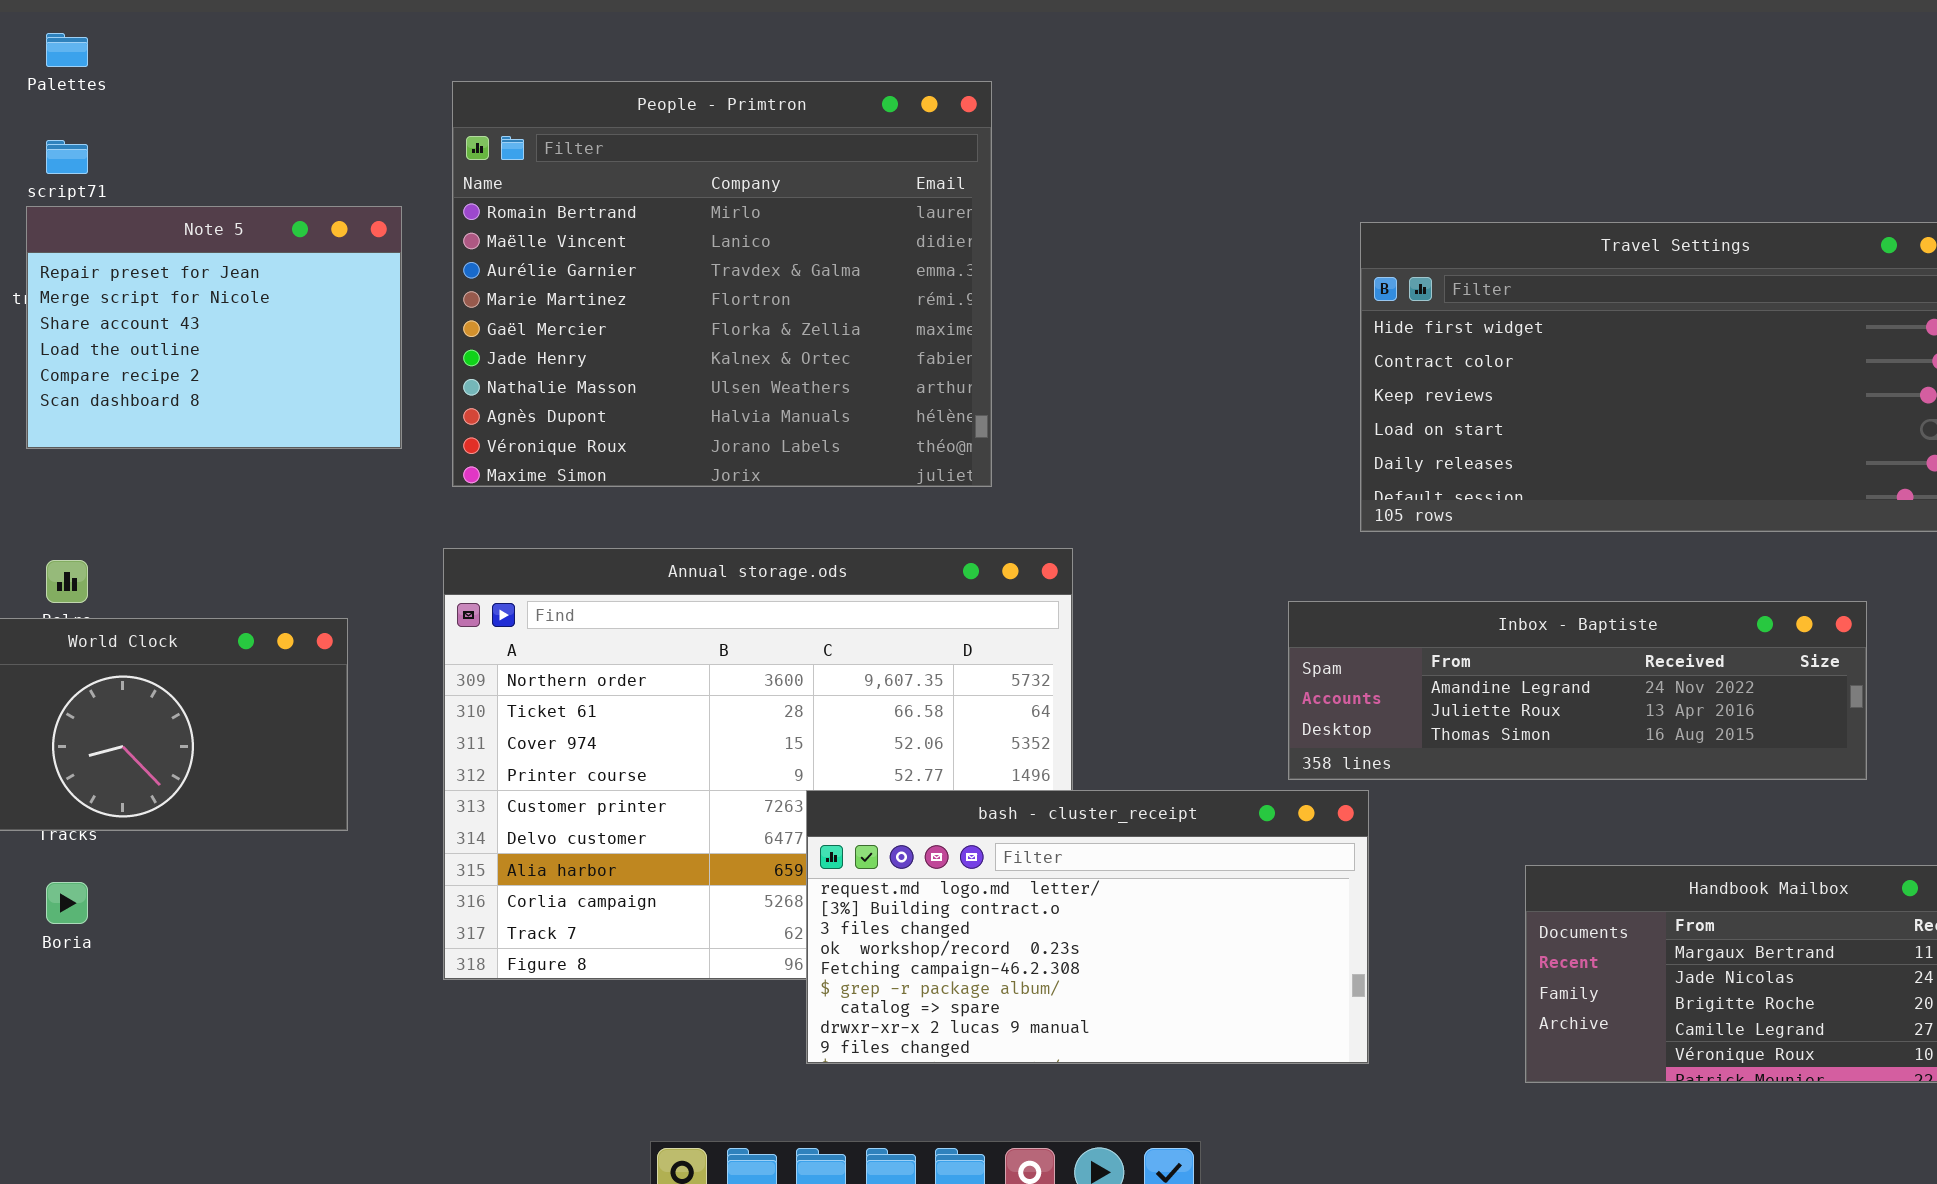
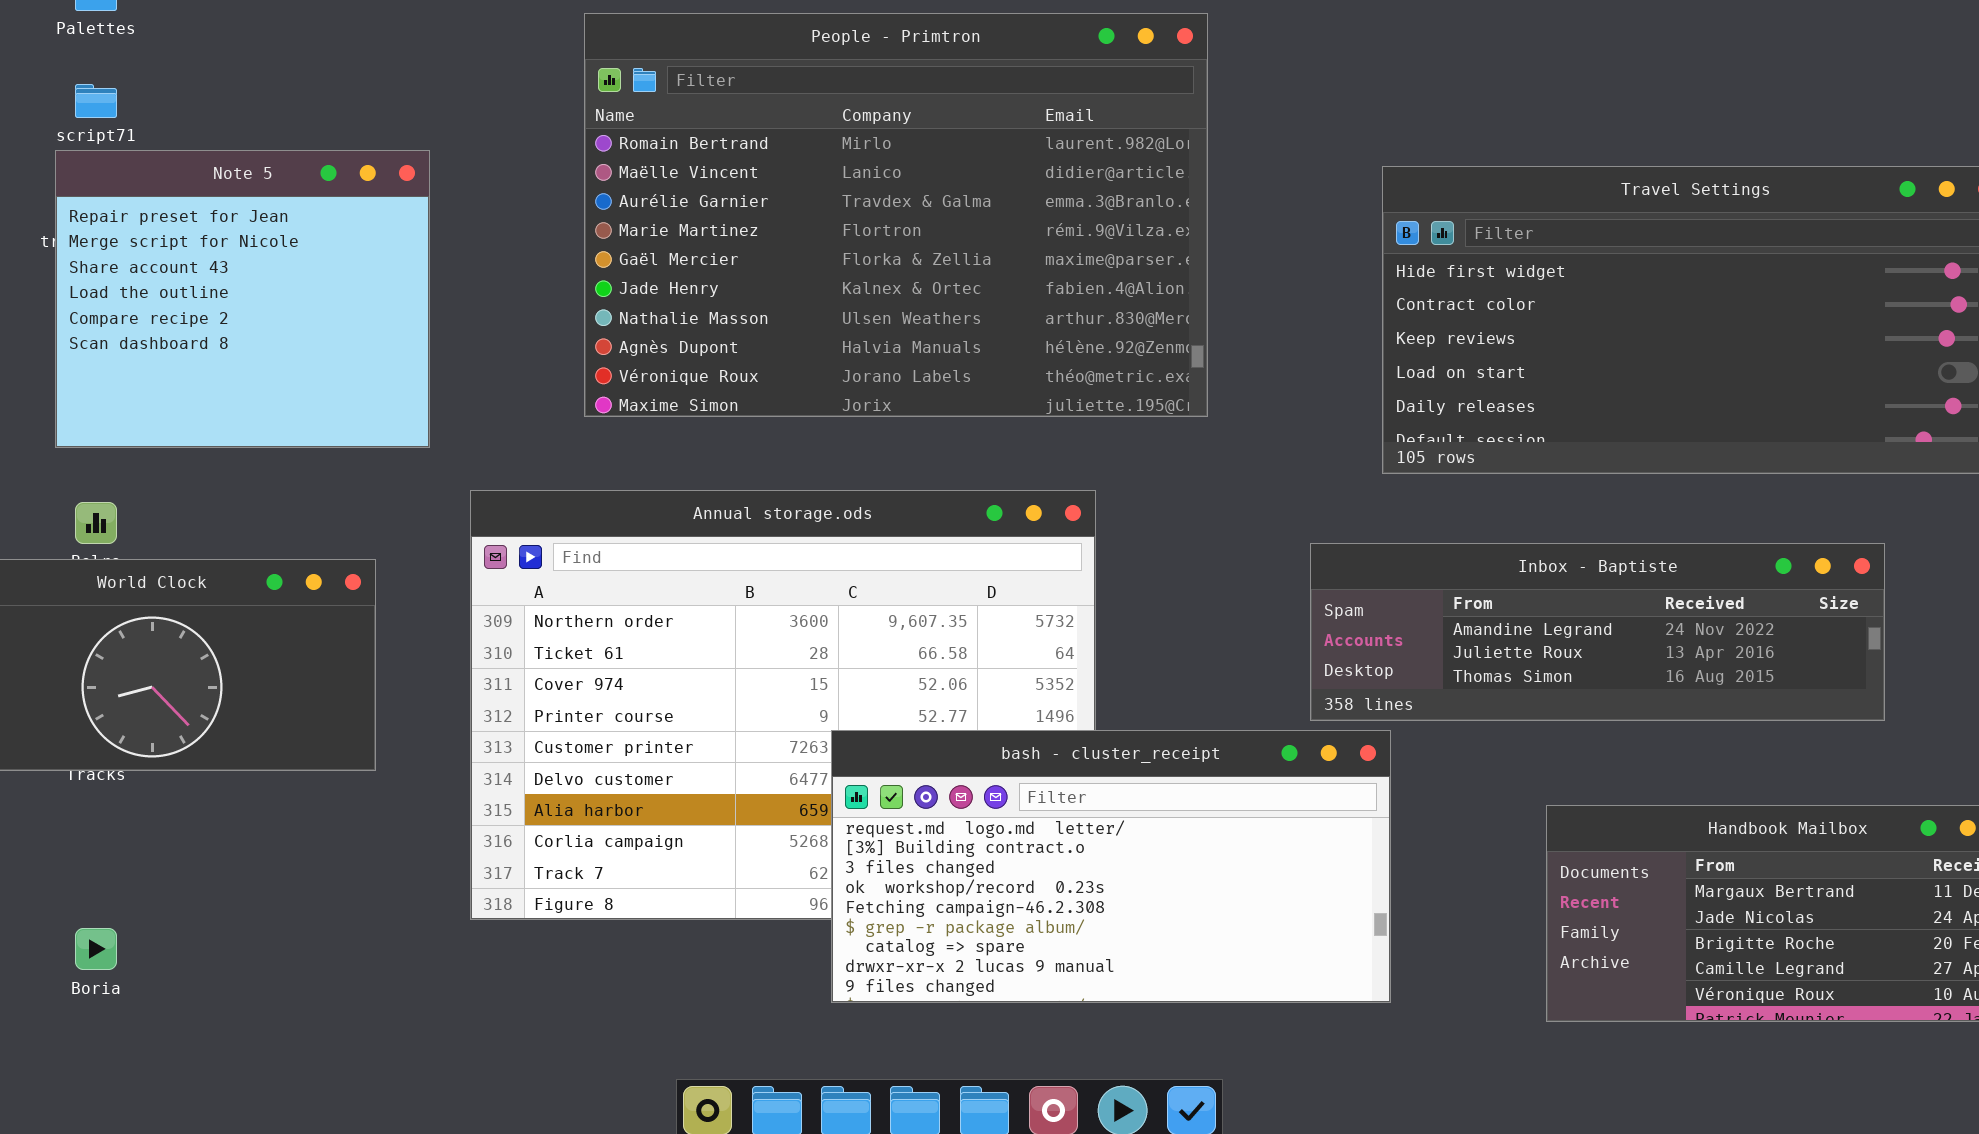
People - Primtron: [452,81,992,487] -> [584,13,1208,417], moved, resized
Note 5: [26,206,402,449] -> [55,150,430,448], resized
Boria: [46,882,88,924] -> [75,928,117,970], moved

